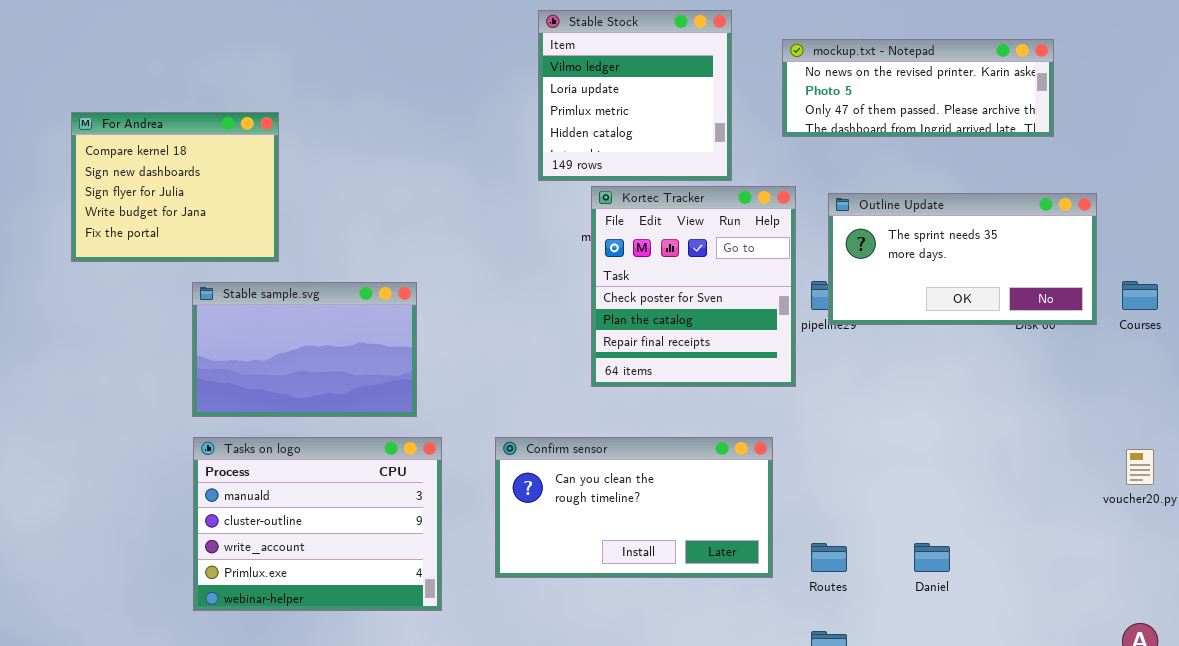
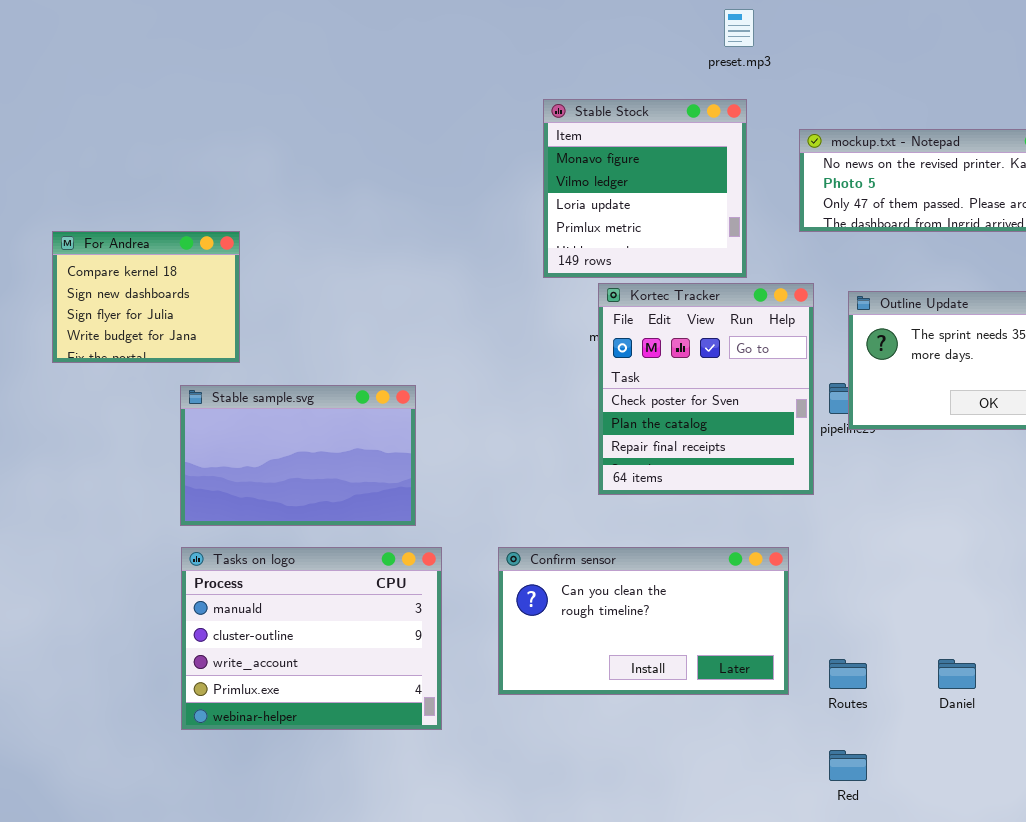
Stable Stock: [538,10,732,181] -> [543,99,747,278], scrolled up 1 row
For Andrea: [71,112,279,262] -> [52,231,240,363], resized

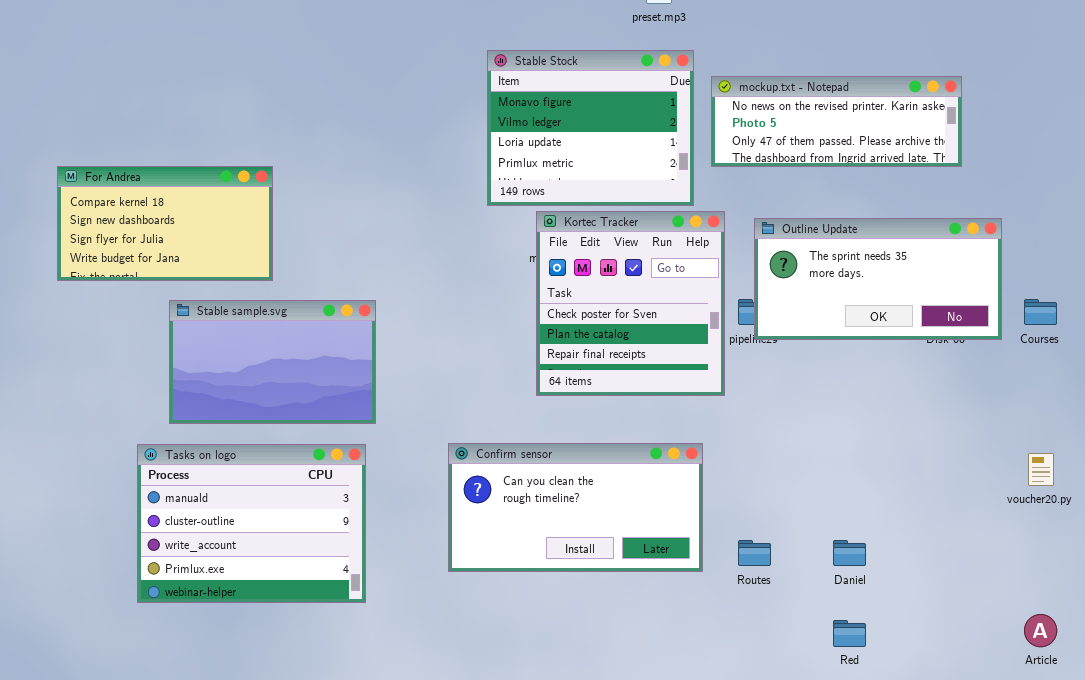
Stable Stock: [543,99,747,278] -> [487,50,694,206], resized
For Andrea: [52,231,240,363] -> [57,166,273,281], resized
Tasks on logo: [181,547,442,730] -> [137,444,366,603], moved
Red: [829,750,867,781] -> [833,620,866,647], moved

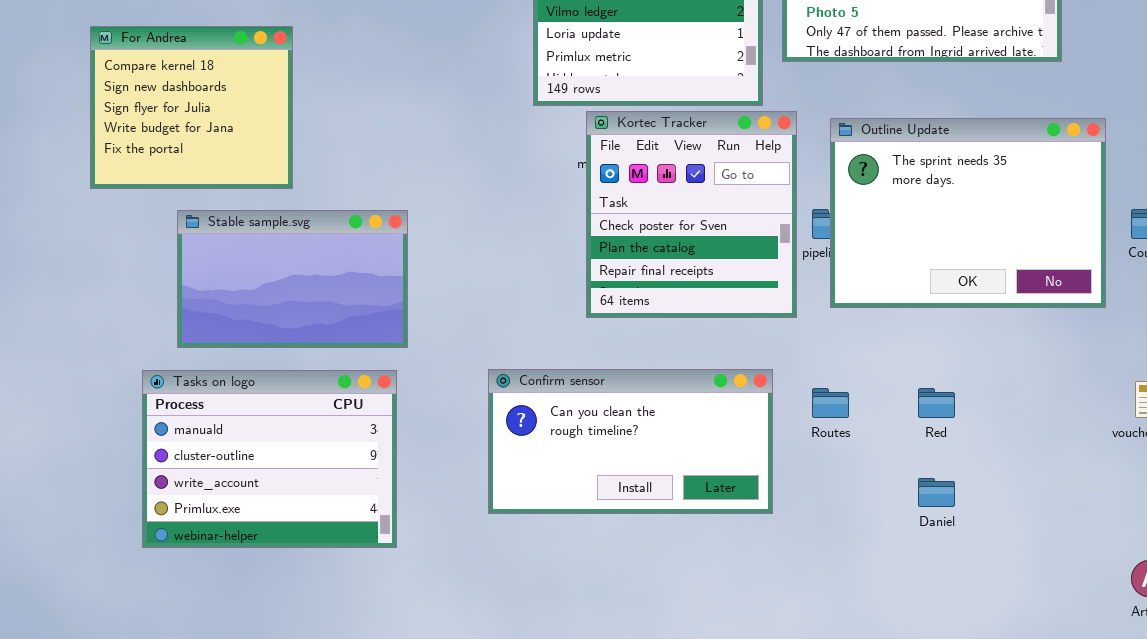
For Andrea: [57,166,273,281] -> [90,26,293,189], resized
Outline Update: [754,218,1002,340] -> [830,118,1106,308], resized
Routes: [738,540,771,566] -> [812,388,849,418], moved
Red: [833,620,866,647] -> [918,388,955,418], moved

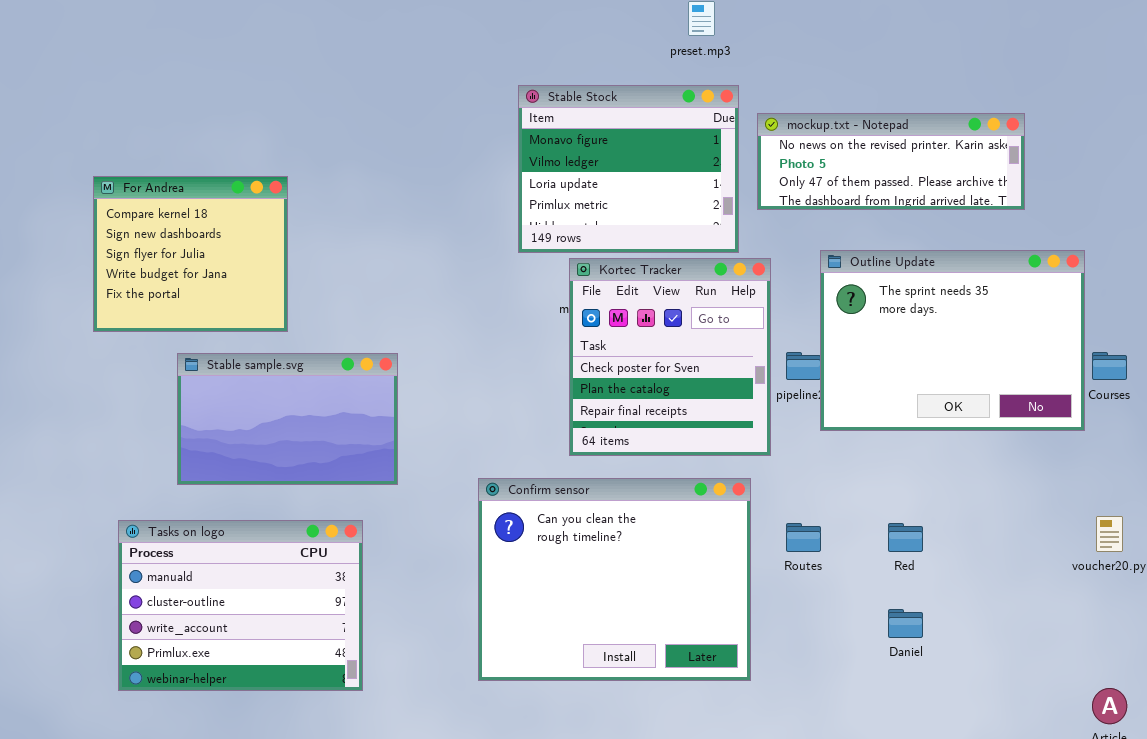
Outline Update: [830,118,1106,308] -> [820,250,1085,431], moved
Confirm sensor: [488,369,773,514] -> [478,478,751,681], moved, resized
Tasks on logo: [142,370,397,548] -> [118,520,363,691], moved

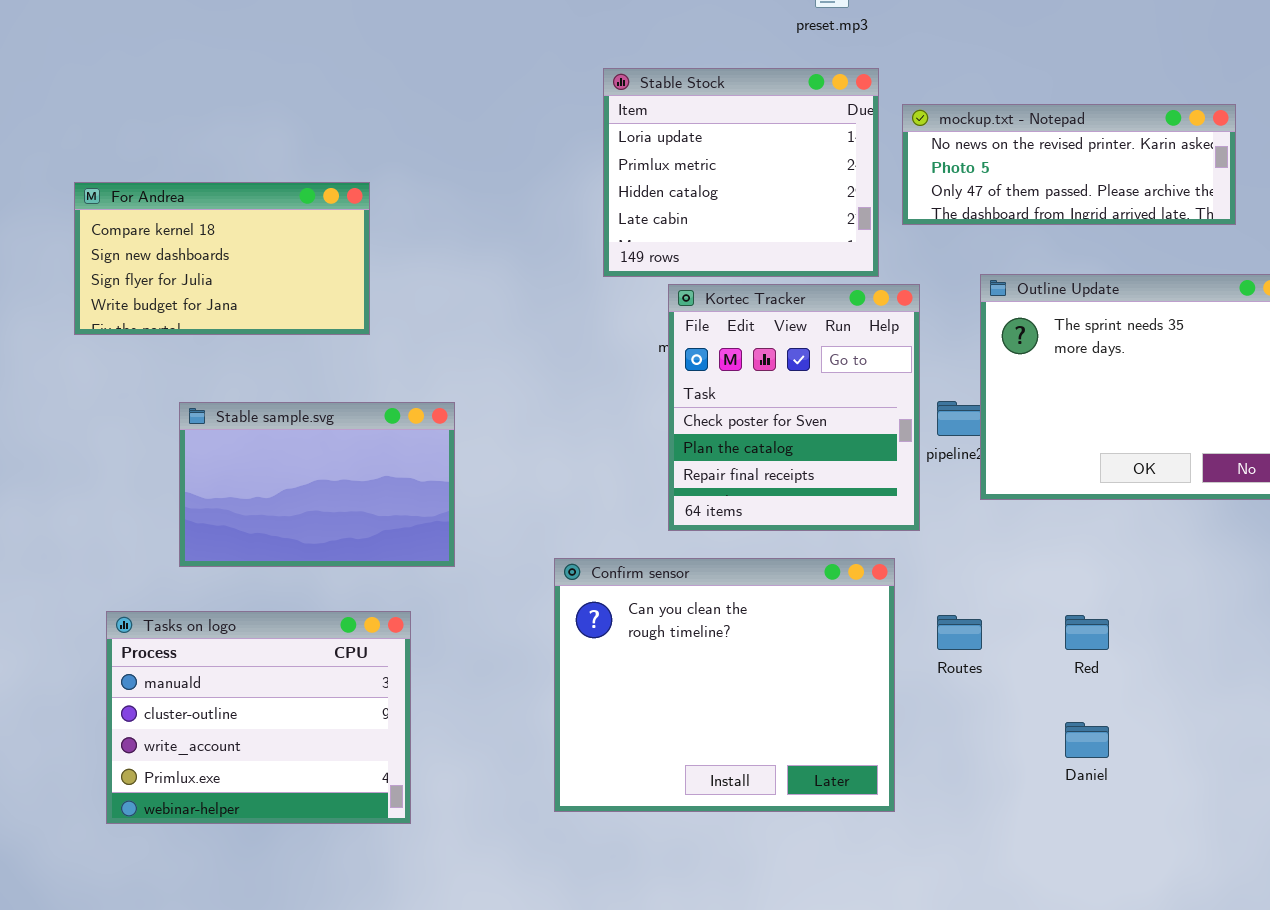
Stable Stock: [518,85,739,253] -> [603,68,879,277], scrolled down 2 rows
For Andrea: [93,176,288,332] -> [74,182,370,335], resized

